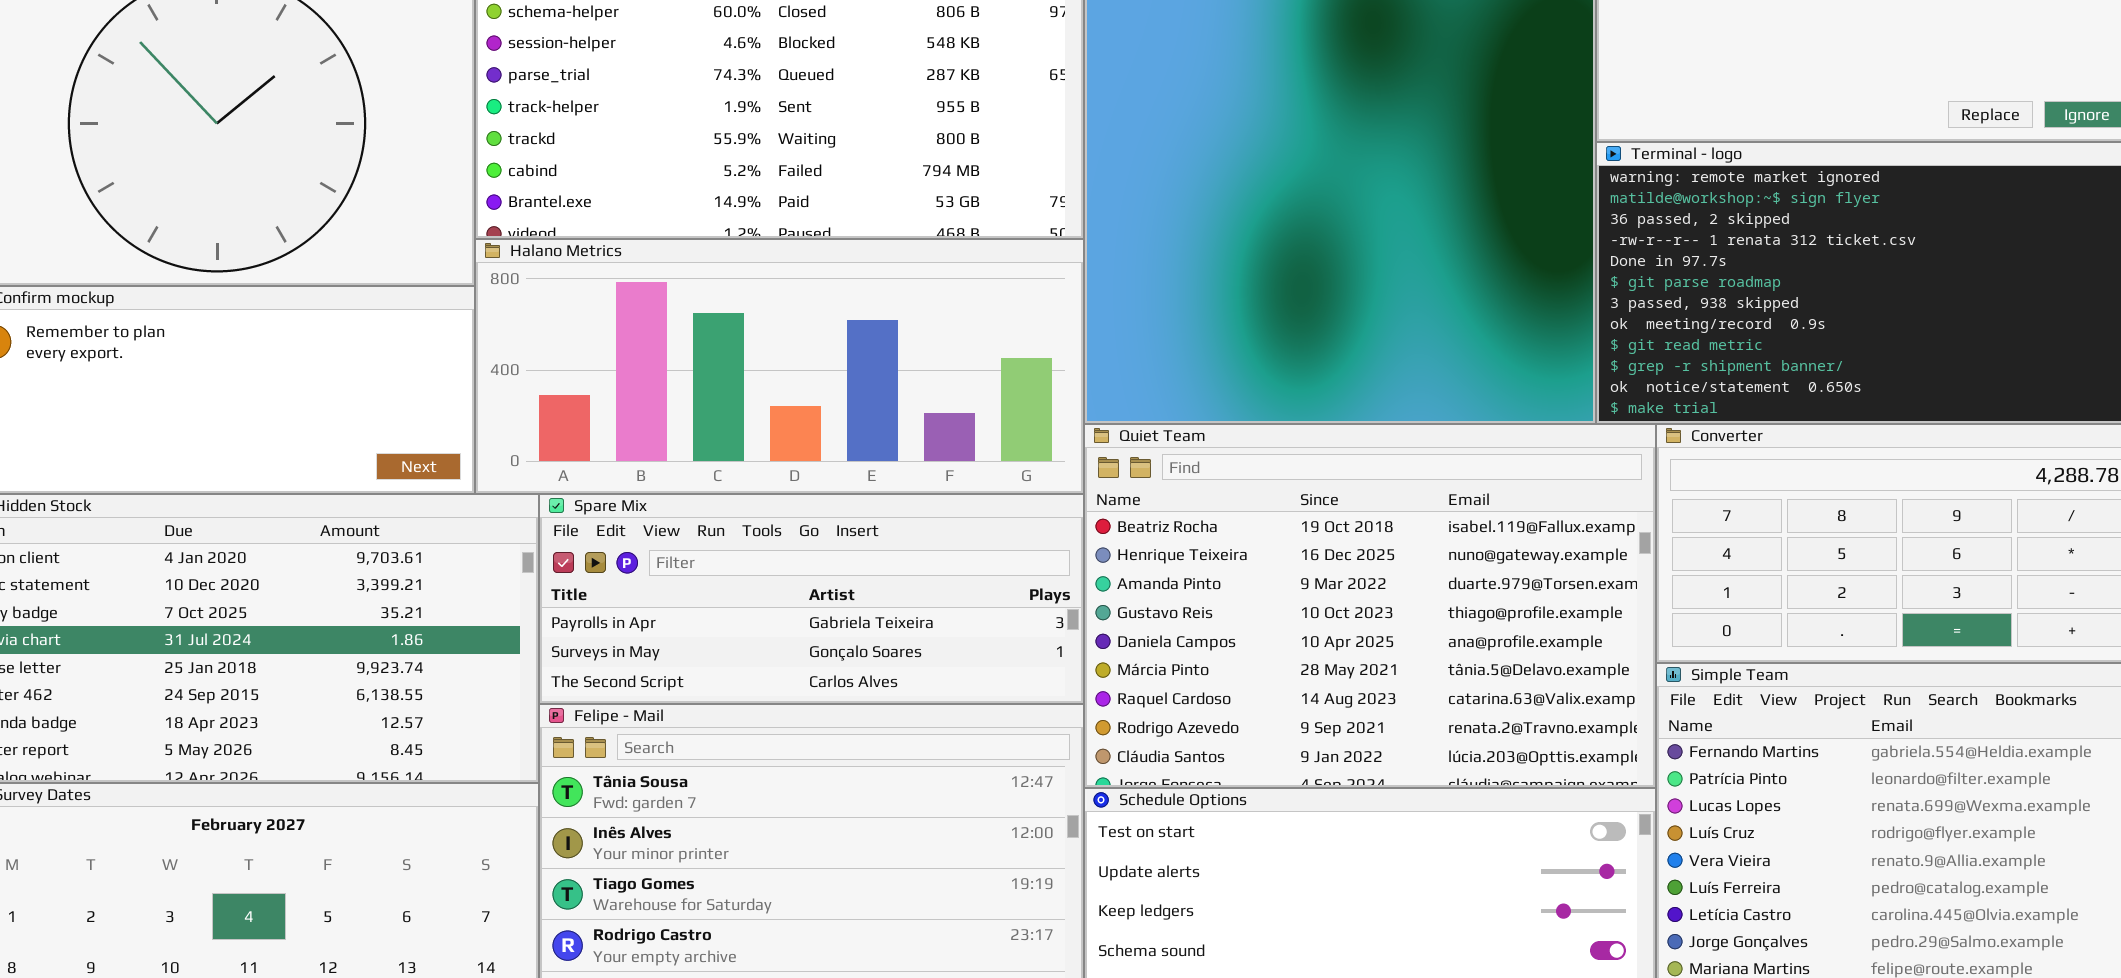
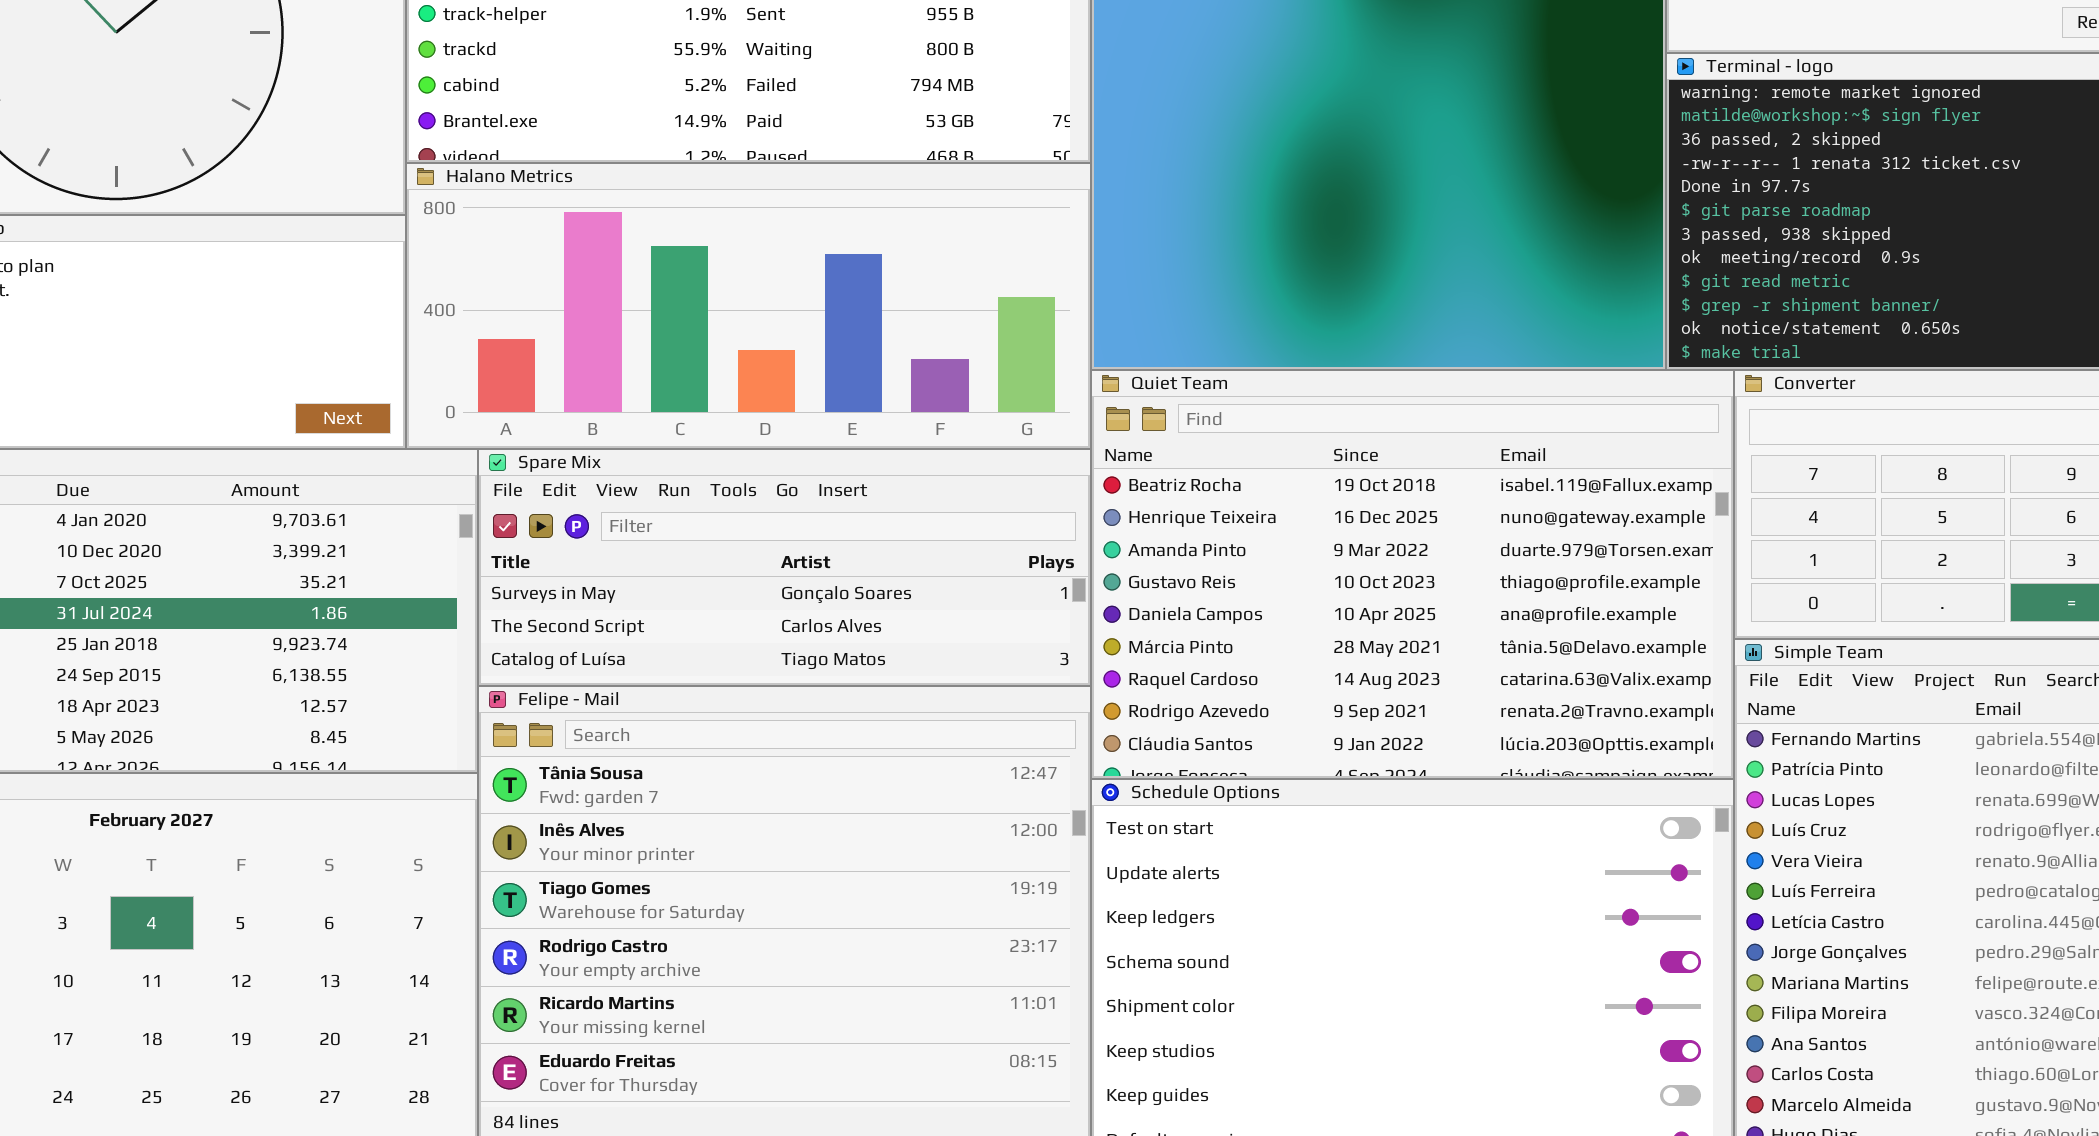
Spare Mix: [539,494,1084,704] -> [478,449,1091,686], scrolled down 1 row

